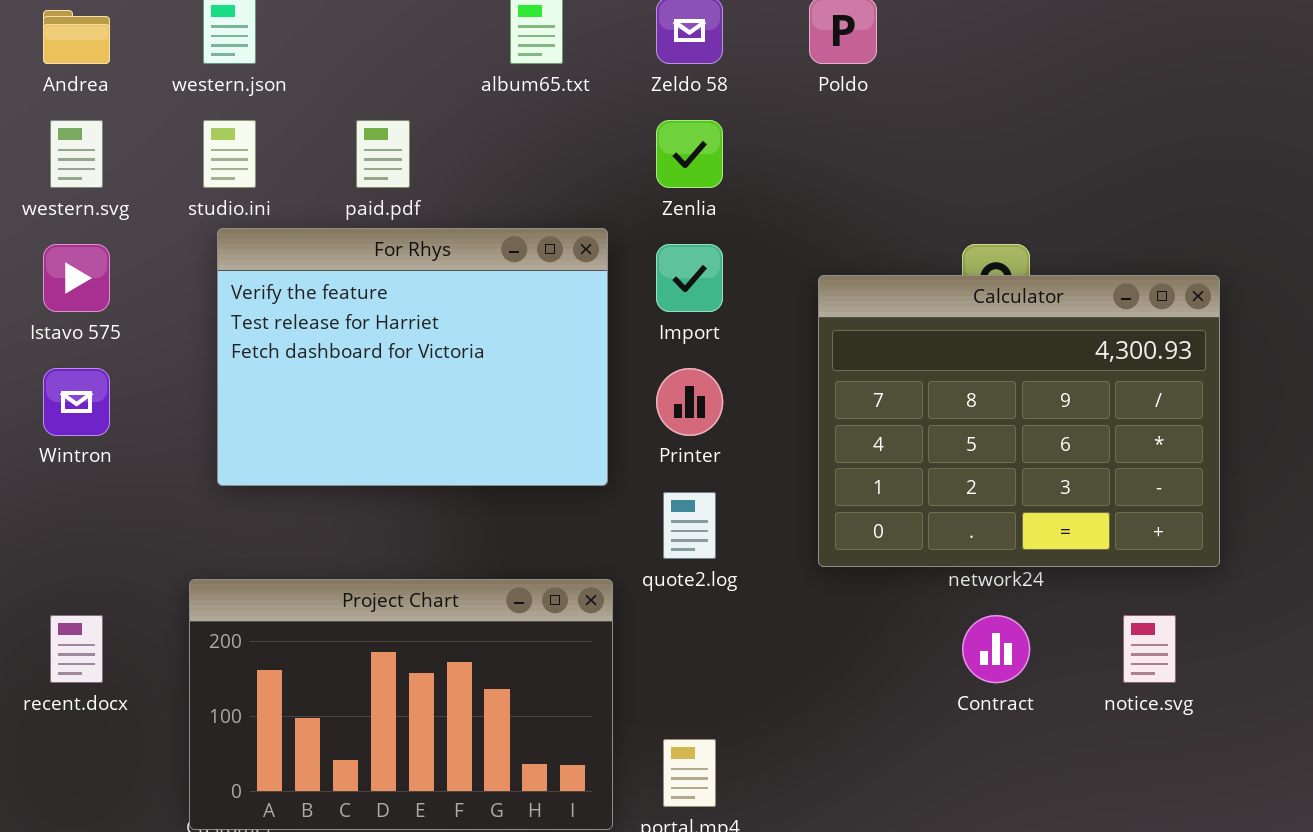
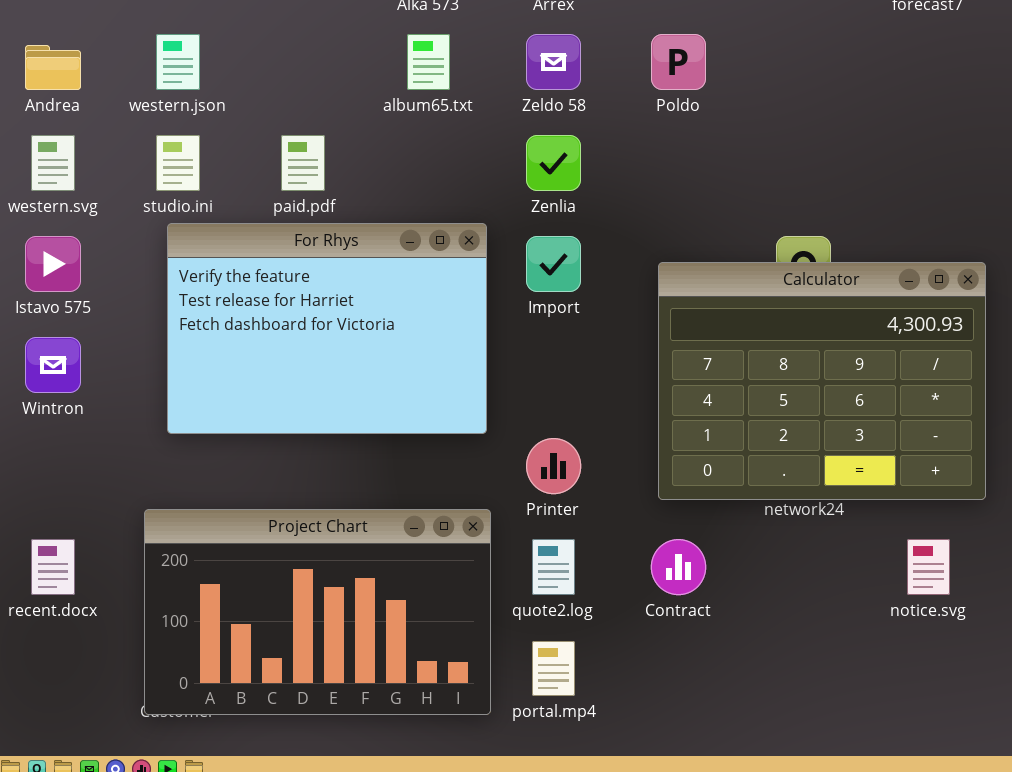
Printer: [656,368,723,436] -> [526,438,581,494], moved
quote2.log: [663,492,716,559] -> [532,539,575,595], moved
Contract: [962,615,1030,683] -> [651,539,706,595], moved

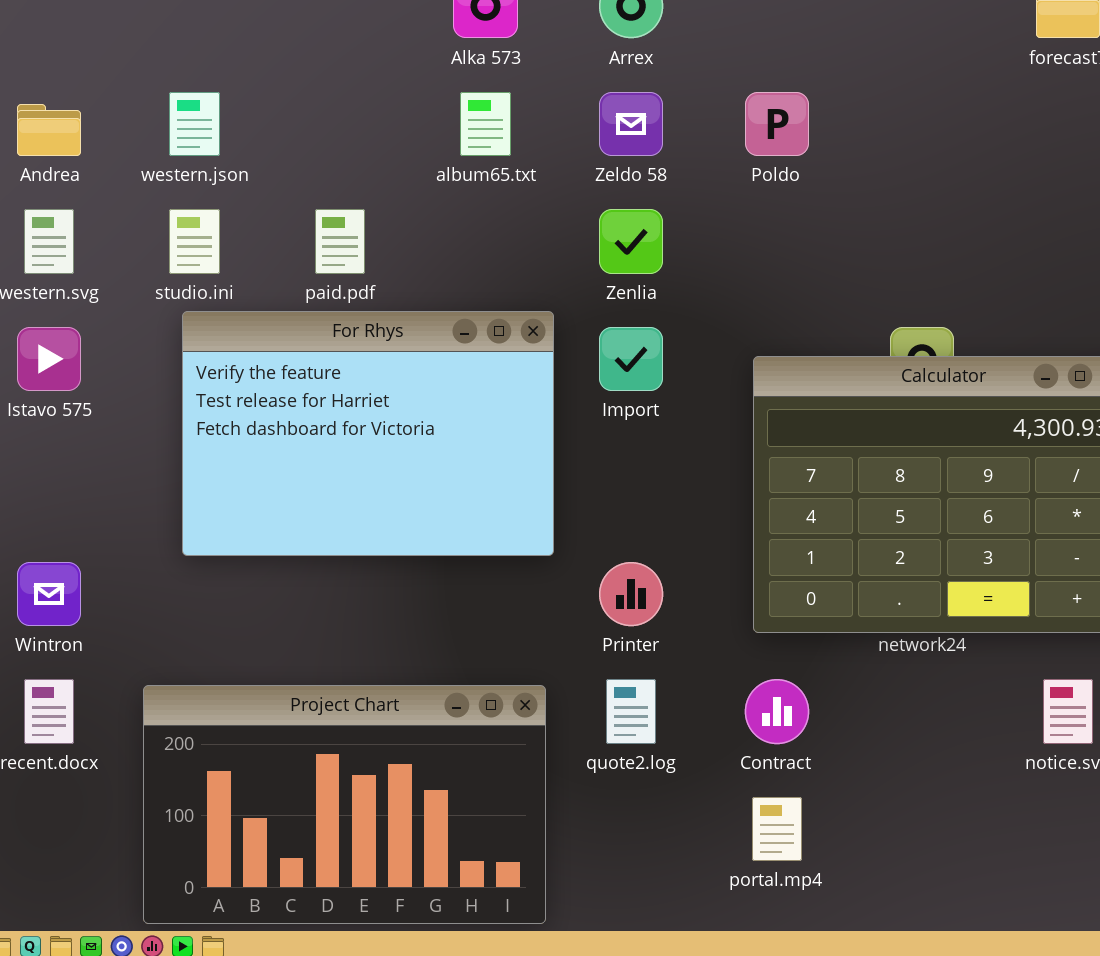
Wintron: [25,337,81,393] -> [17,562,81,626], moved
Project Chart: [144,509,491,715] -> [143,685,546,924], moved
portal.mp4: [532,641,575,696] -> [752,797,802,861], moved

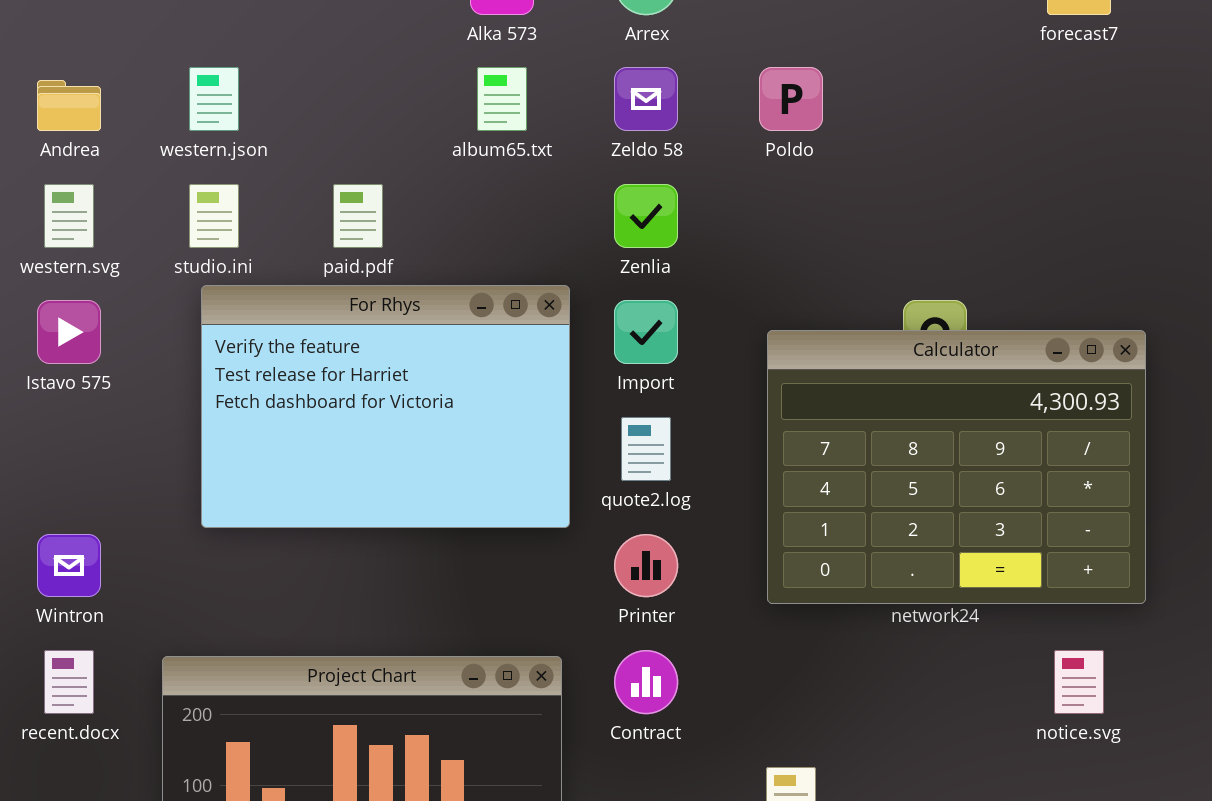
quote2.log: [606,679,656,744] -> [621,417,671,481], moved
Contract: [745,679,809,744] -> [614,650,678,714], moved

